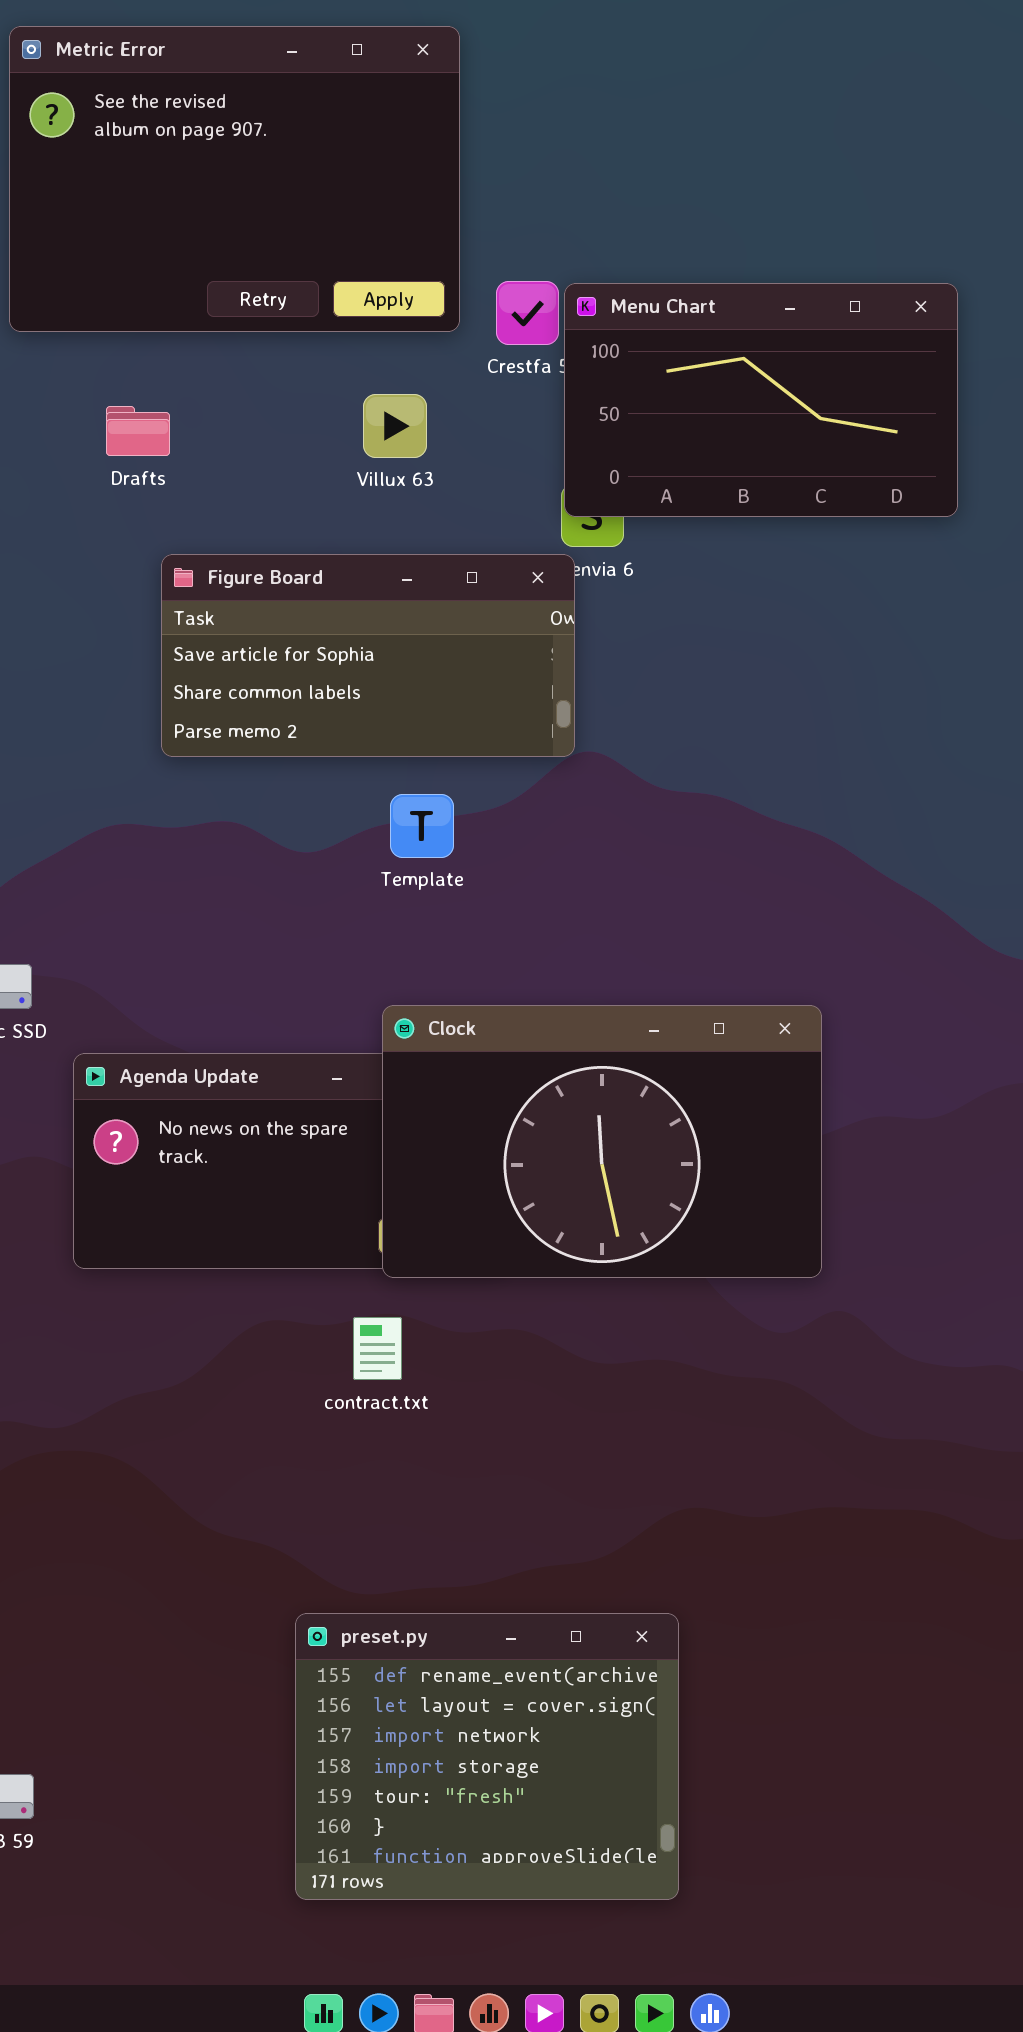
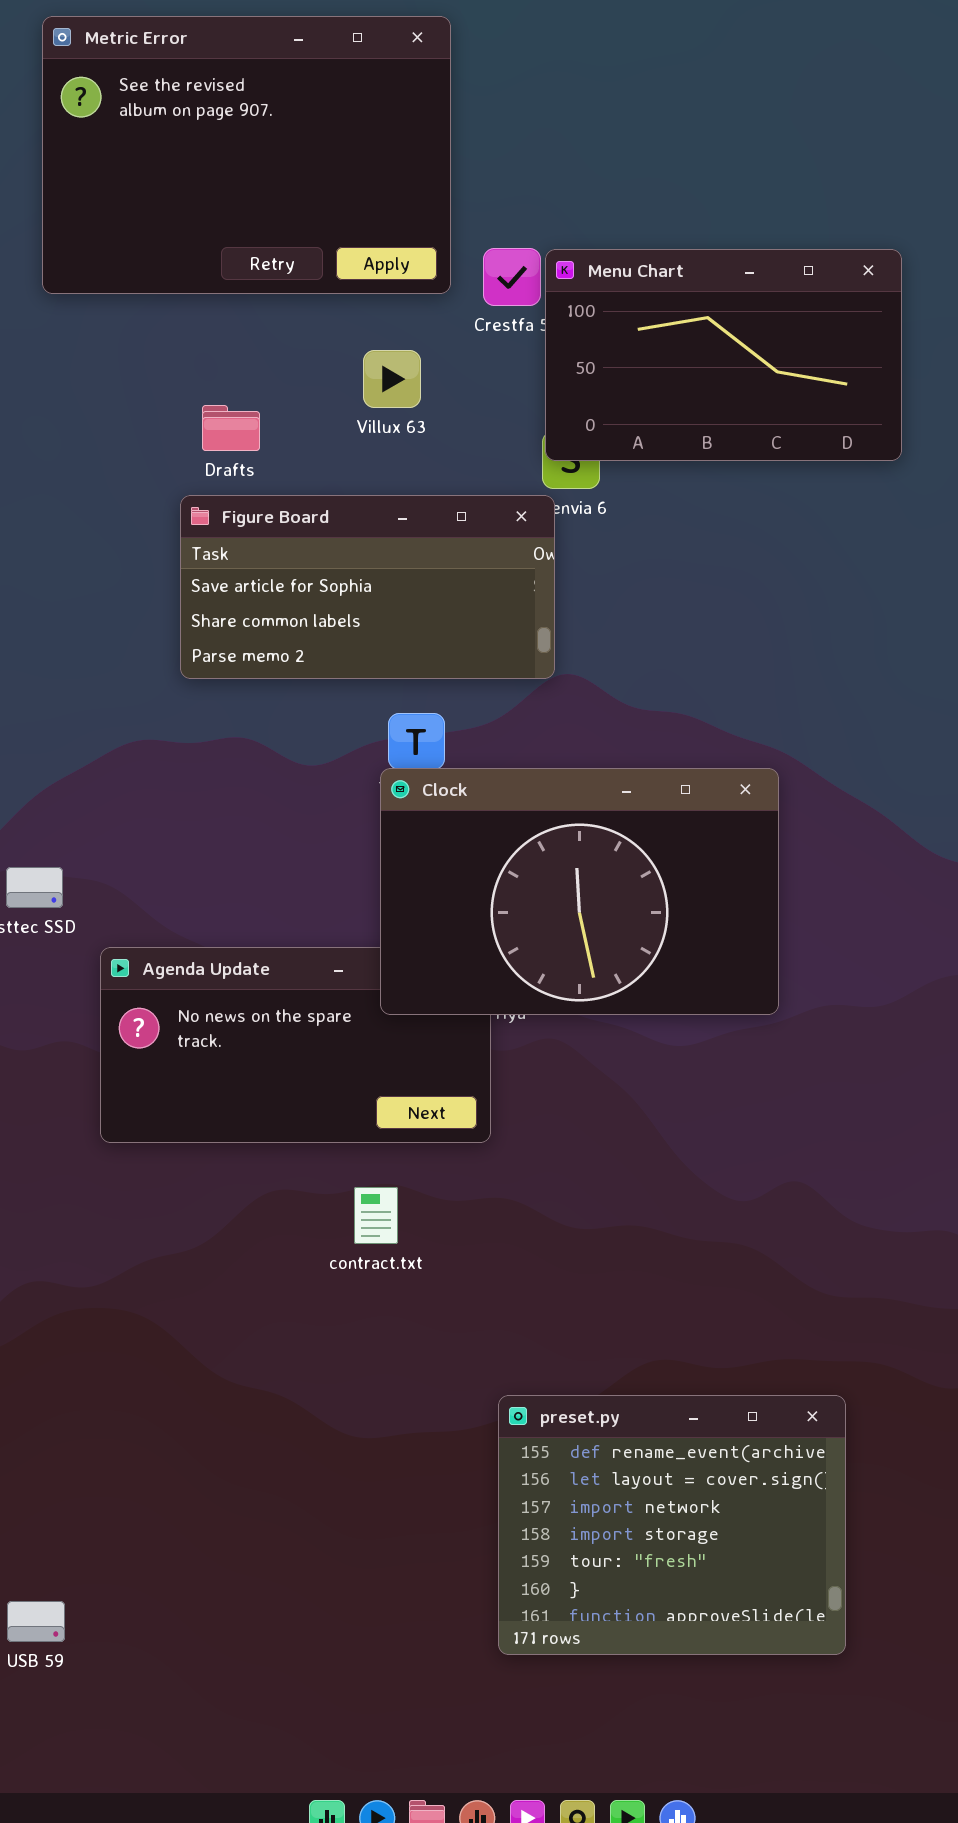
Drafts: [106,406,170,456] -> [202,405,260,451], moved
Clock: [382,1005,822,1278] -> [380,768,779,1015], moved
preset.py: [295,1613,679,1900] -> [498,1395,846,1655], moved

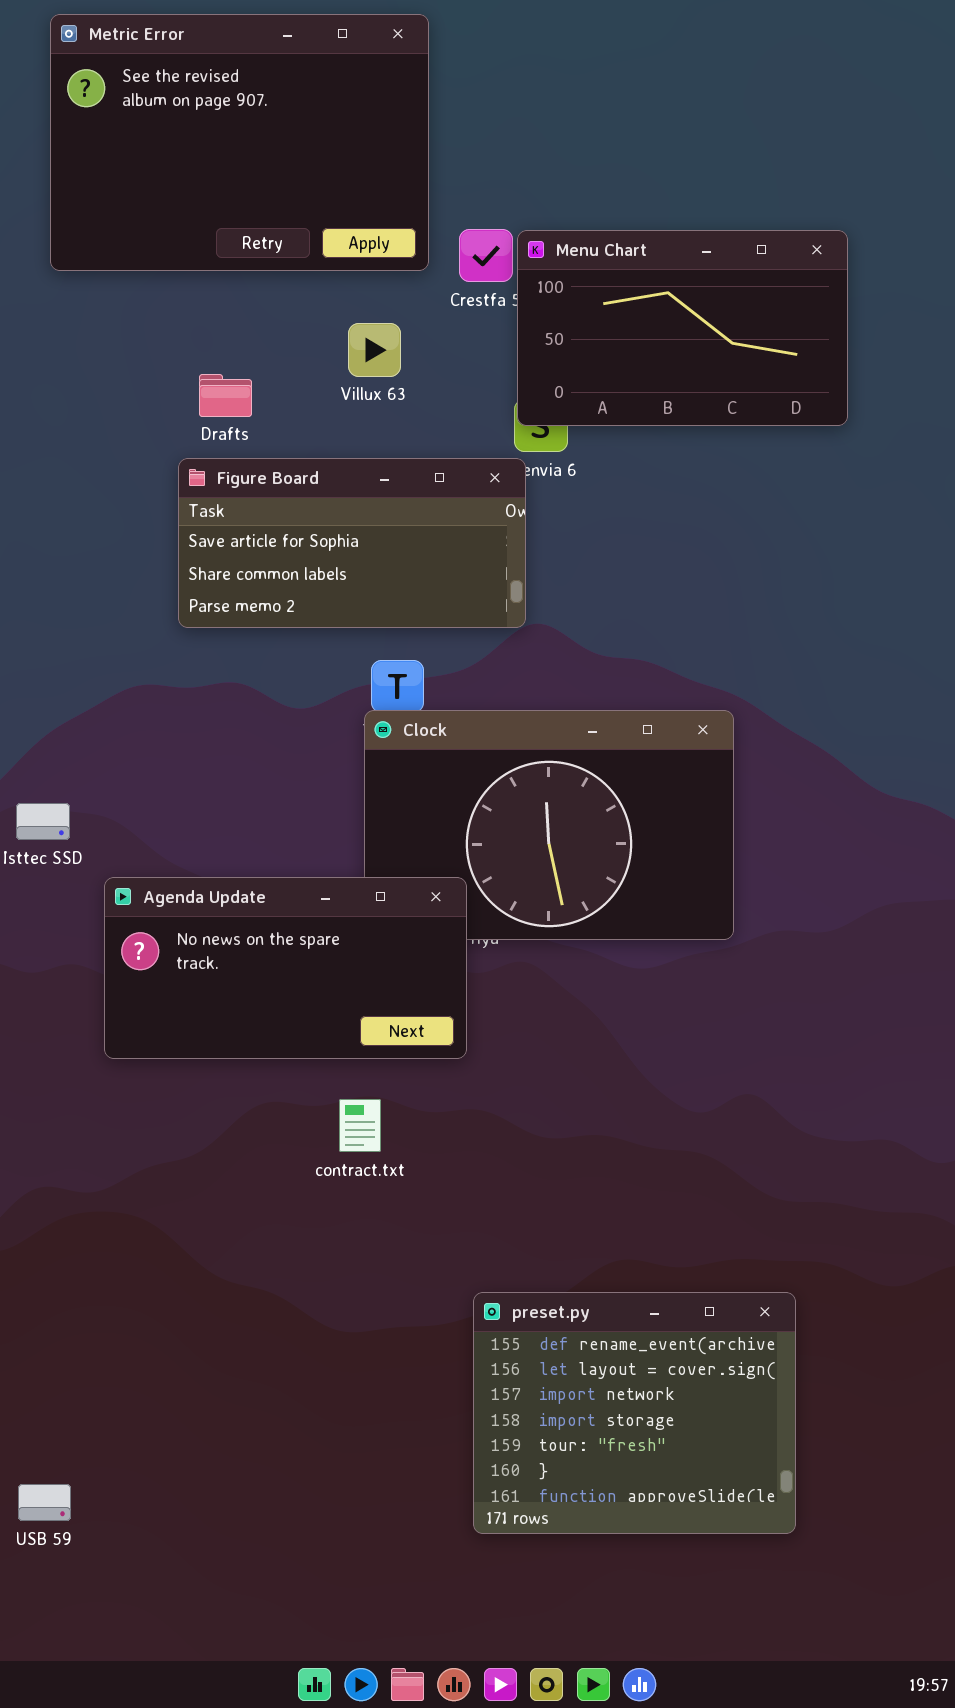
Agenda Update: [100,947,491,1143] -> [104,877,467,1059], raised

